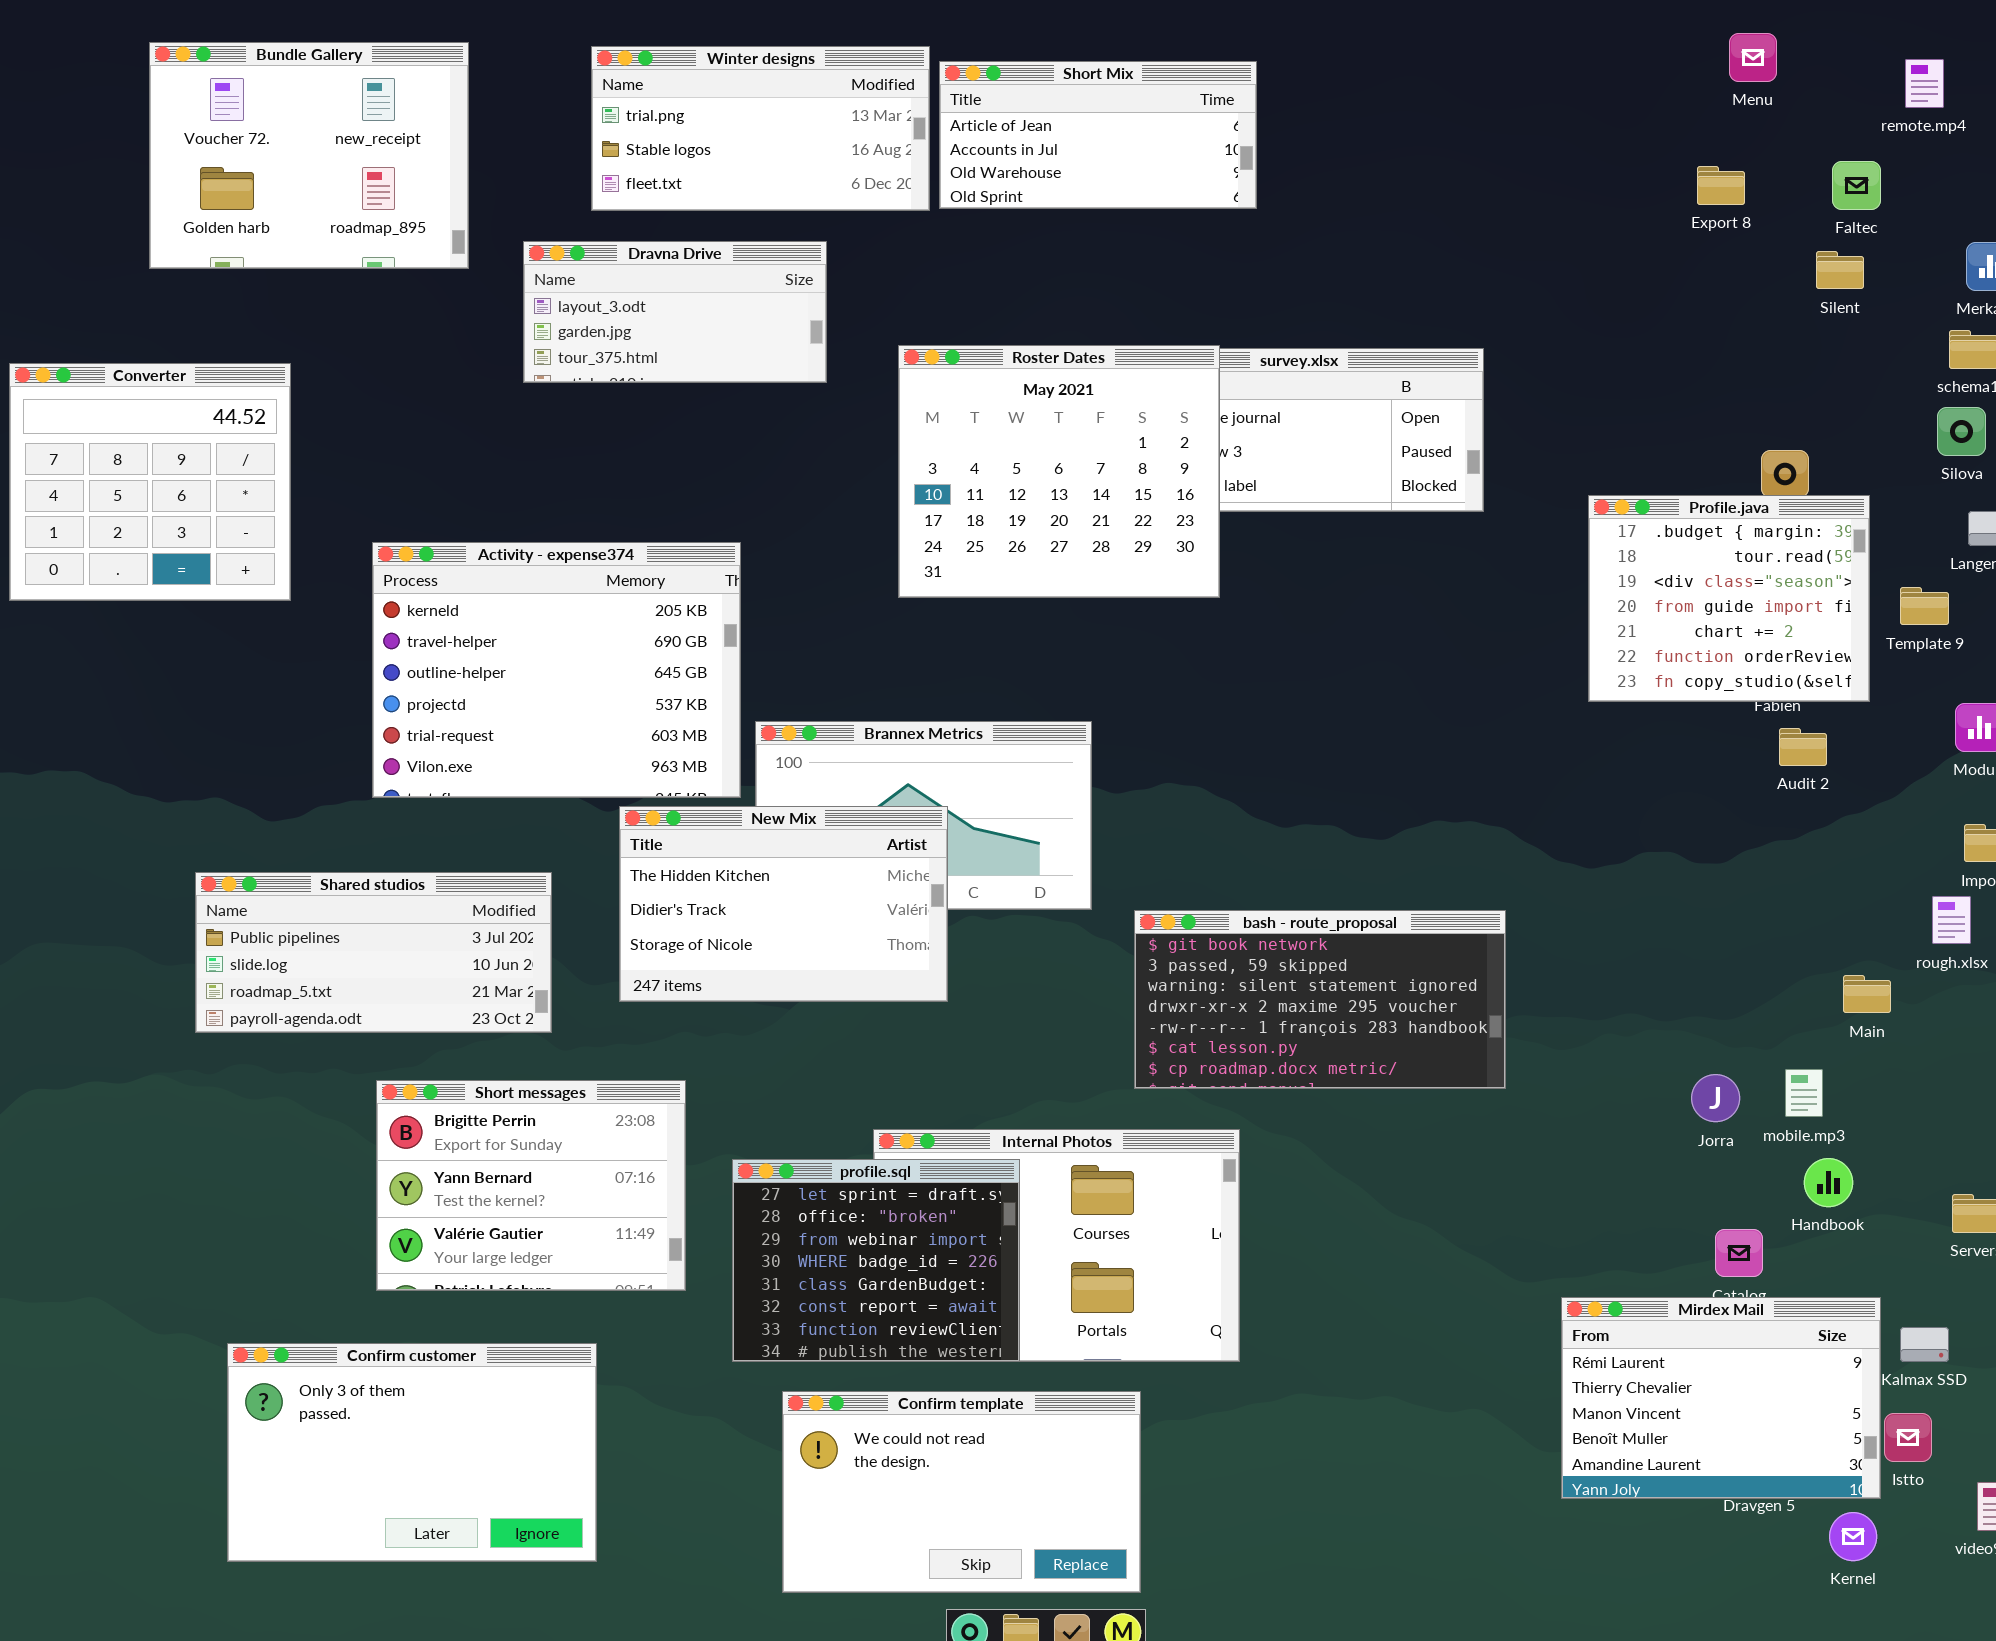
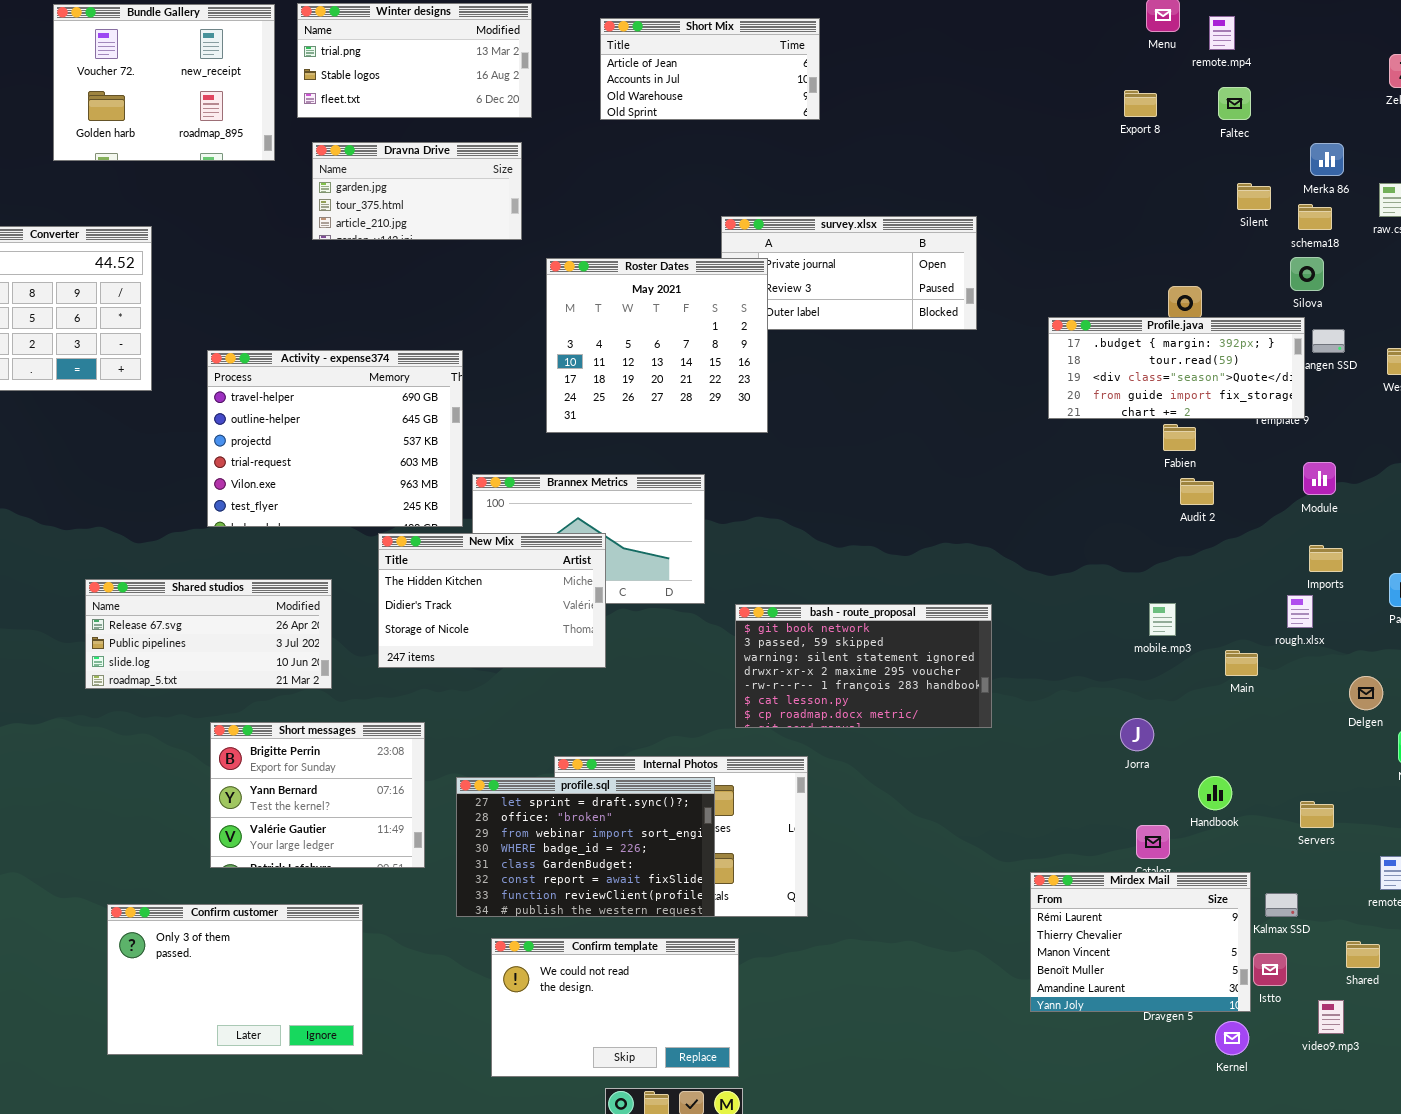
Winter designs: [591,46,930,211] -> [297,3,532,118], moved
remote.mp4: [1905,59,1944,108] -> [1209,16,1235,50], moved
Dravna Drive: [523,241,827,383] -> [312,142,522,240], scrolled down 1 row
Silent: [1816,251,1864,289] -> [1237,183,1271,210], moved
Roster Dates: [898,345,1220,598] -> [546,258,768,433], moved
Profile.java: [1588,495,1870,702] -> [1048,317,1305,419], resized
Activity - expense374: [372,542,741,798] -> [207,350,463,527], scrolled down 1 row
Shared studios: [195,872,552,1033] -> [85,579,332,689], scrolled up 1 row
mobile.mp3: [1785,1069,1823,1117] -> [1149,603,1176,636], moved
profile.sql: [732,1159,1020,1362] -> [456,777,715,917], resized

